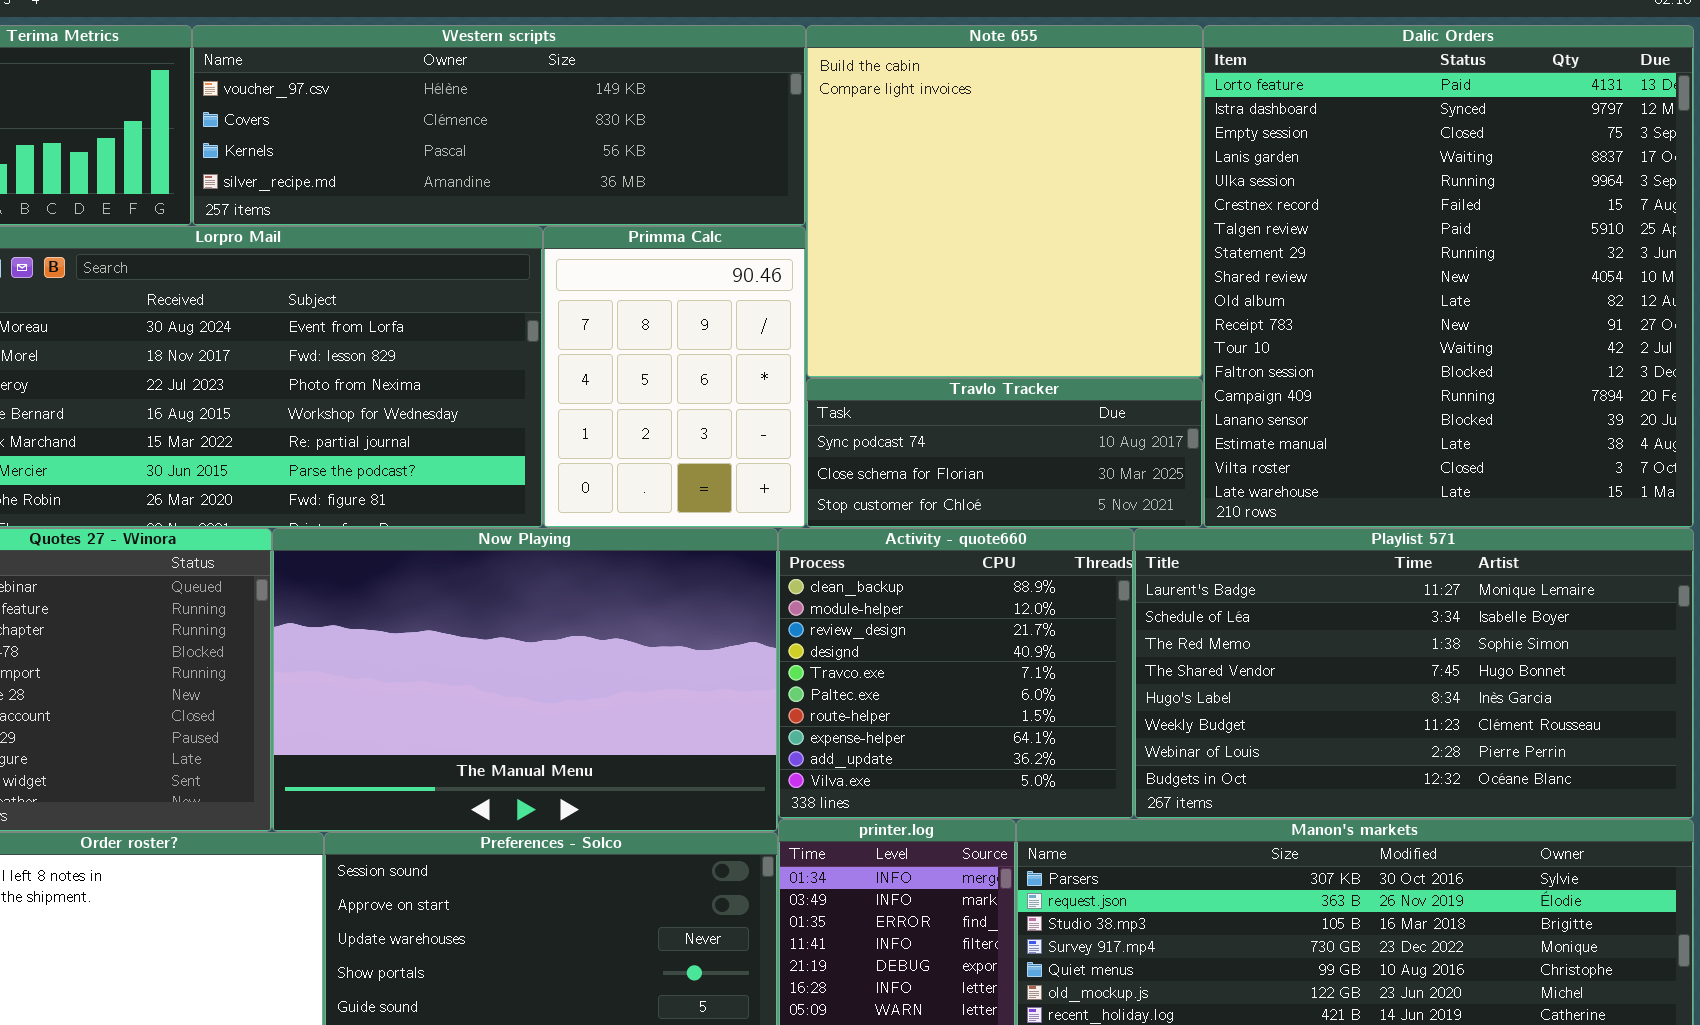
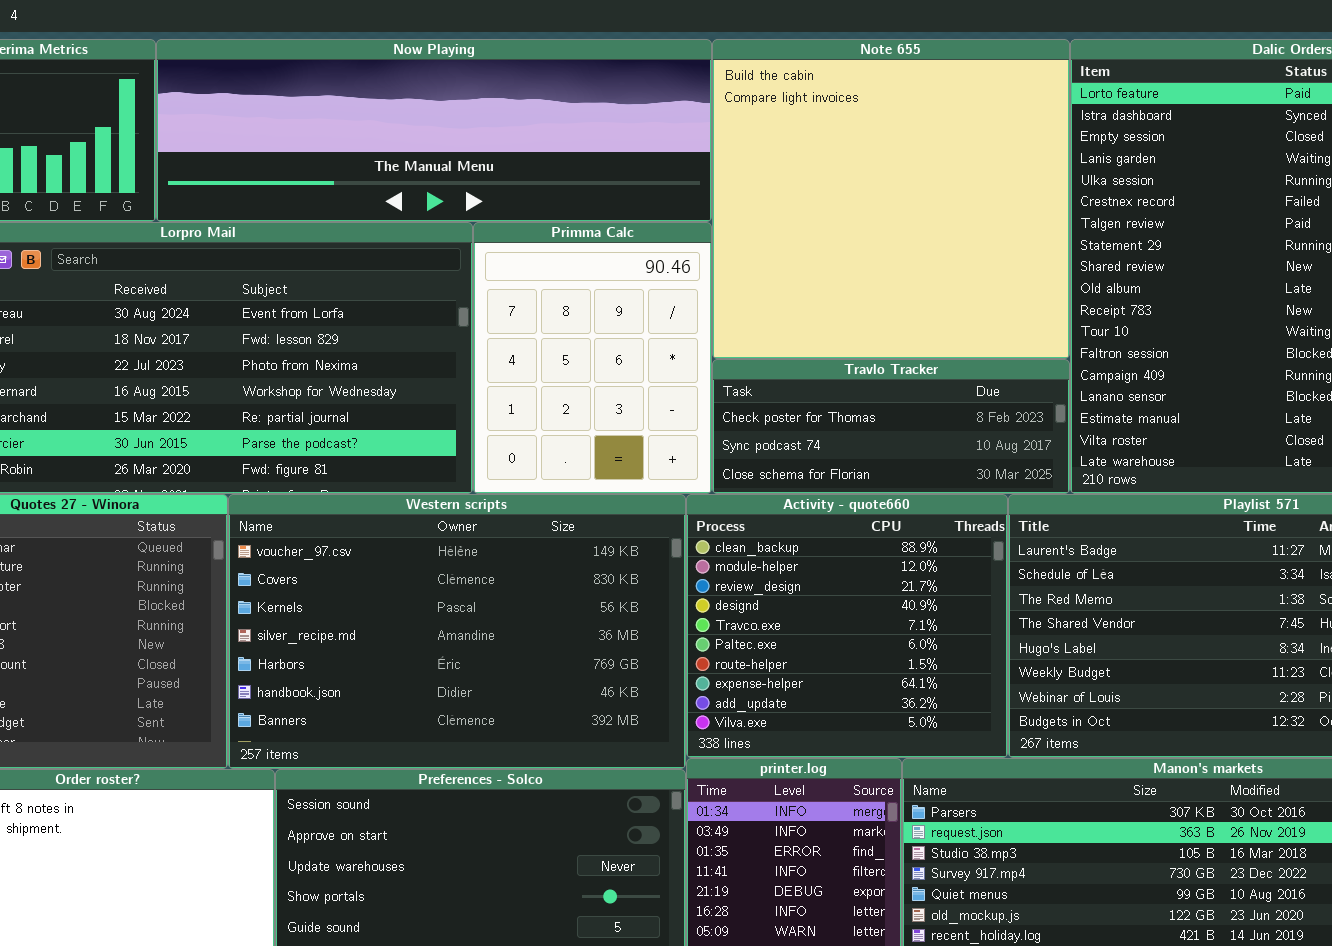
Western scripts: [192,25,806,226] -> [228,494,686,769], moved, resized
Travlo Tracker: [806,378,1203,528] -> [712,359,1070,494], scrolled up 1 row
Now Playing: [272,528,778,832] -> [156,39,712,222], moved, resized

